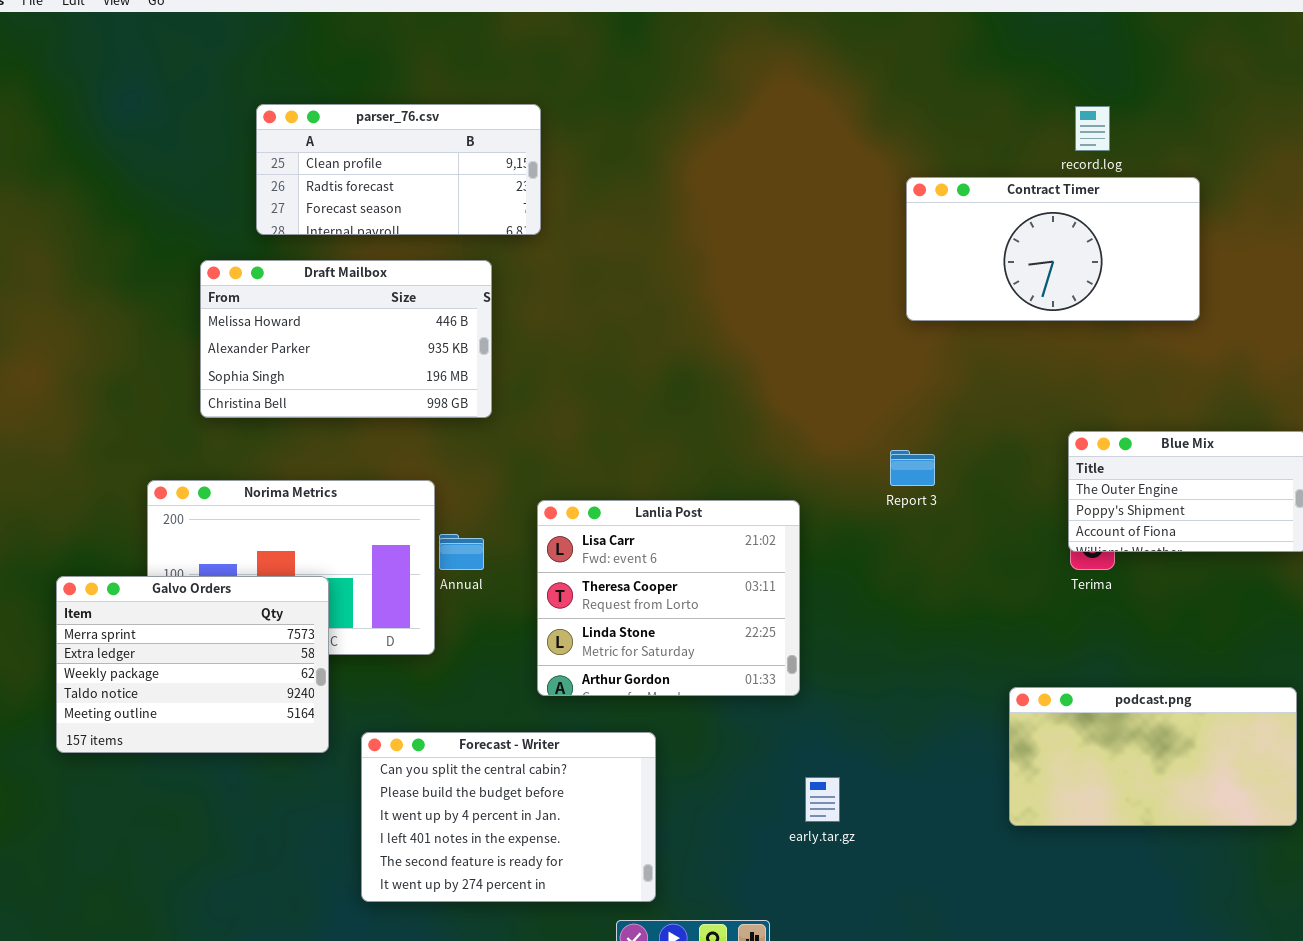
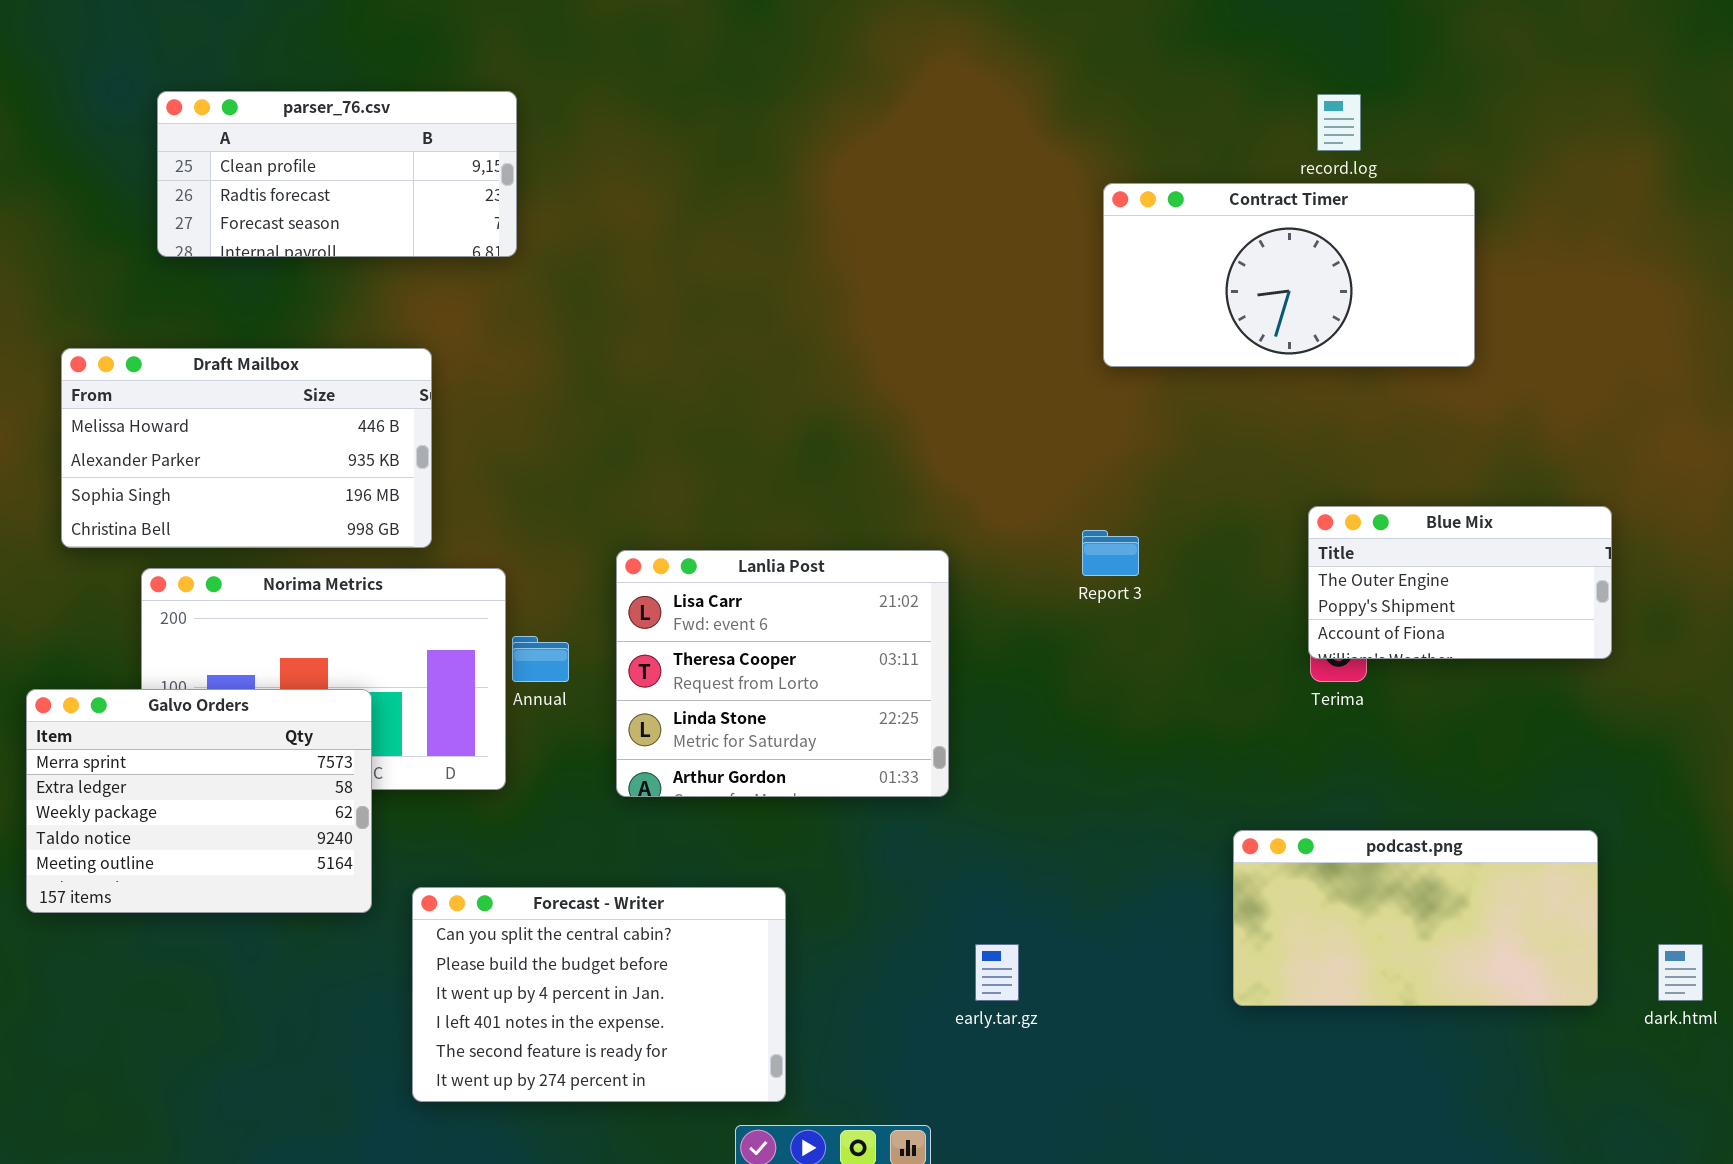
parser_76.csv: [256,104,541,235] -> [157,91,517,257], moved
Draft Mailbox: [200,260,492,418] -> [61,348,432,548], moved
Lanlia Post: [537,500,800,696] -> [616,550,949,797], moved

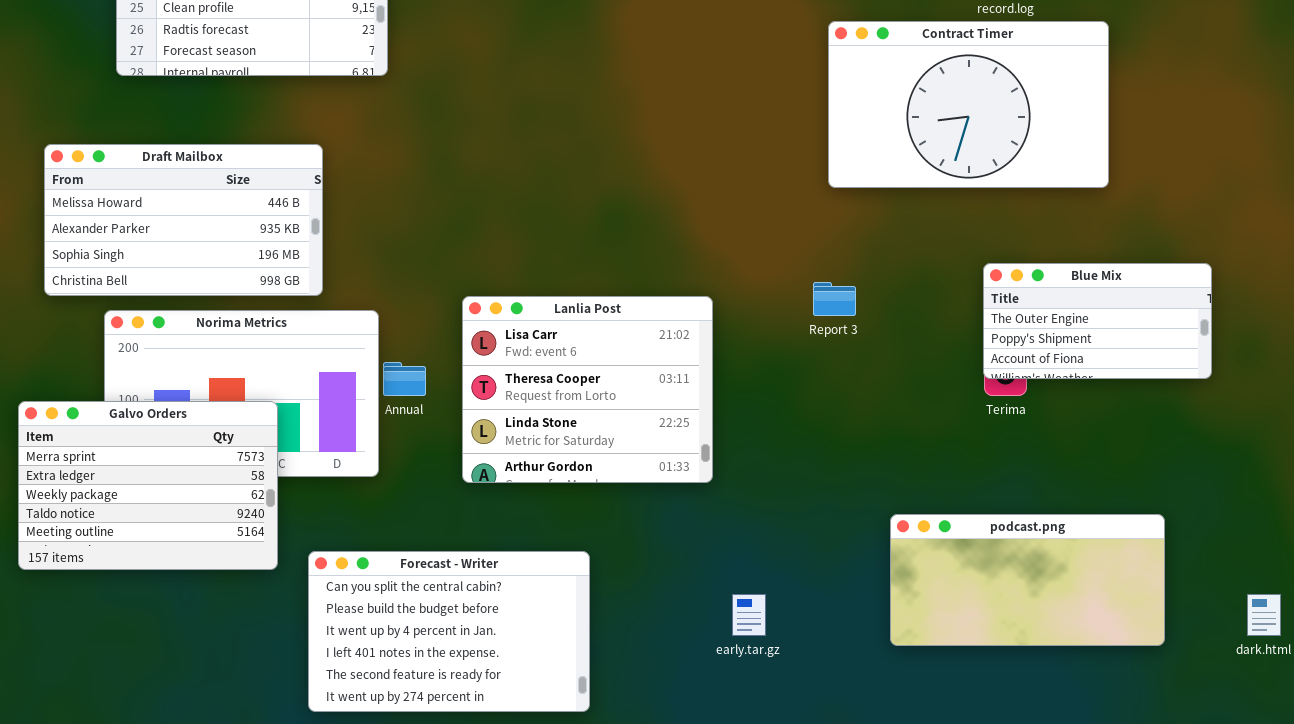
Contract Timer: [1103,183,1475,367] -> [828,21,1109,188], resized
podcast.png: [1233,830,1598,1006] -> [890,514,1165,646], moved

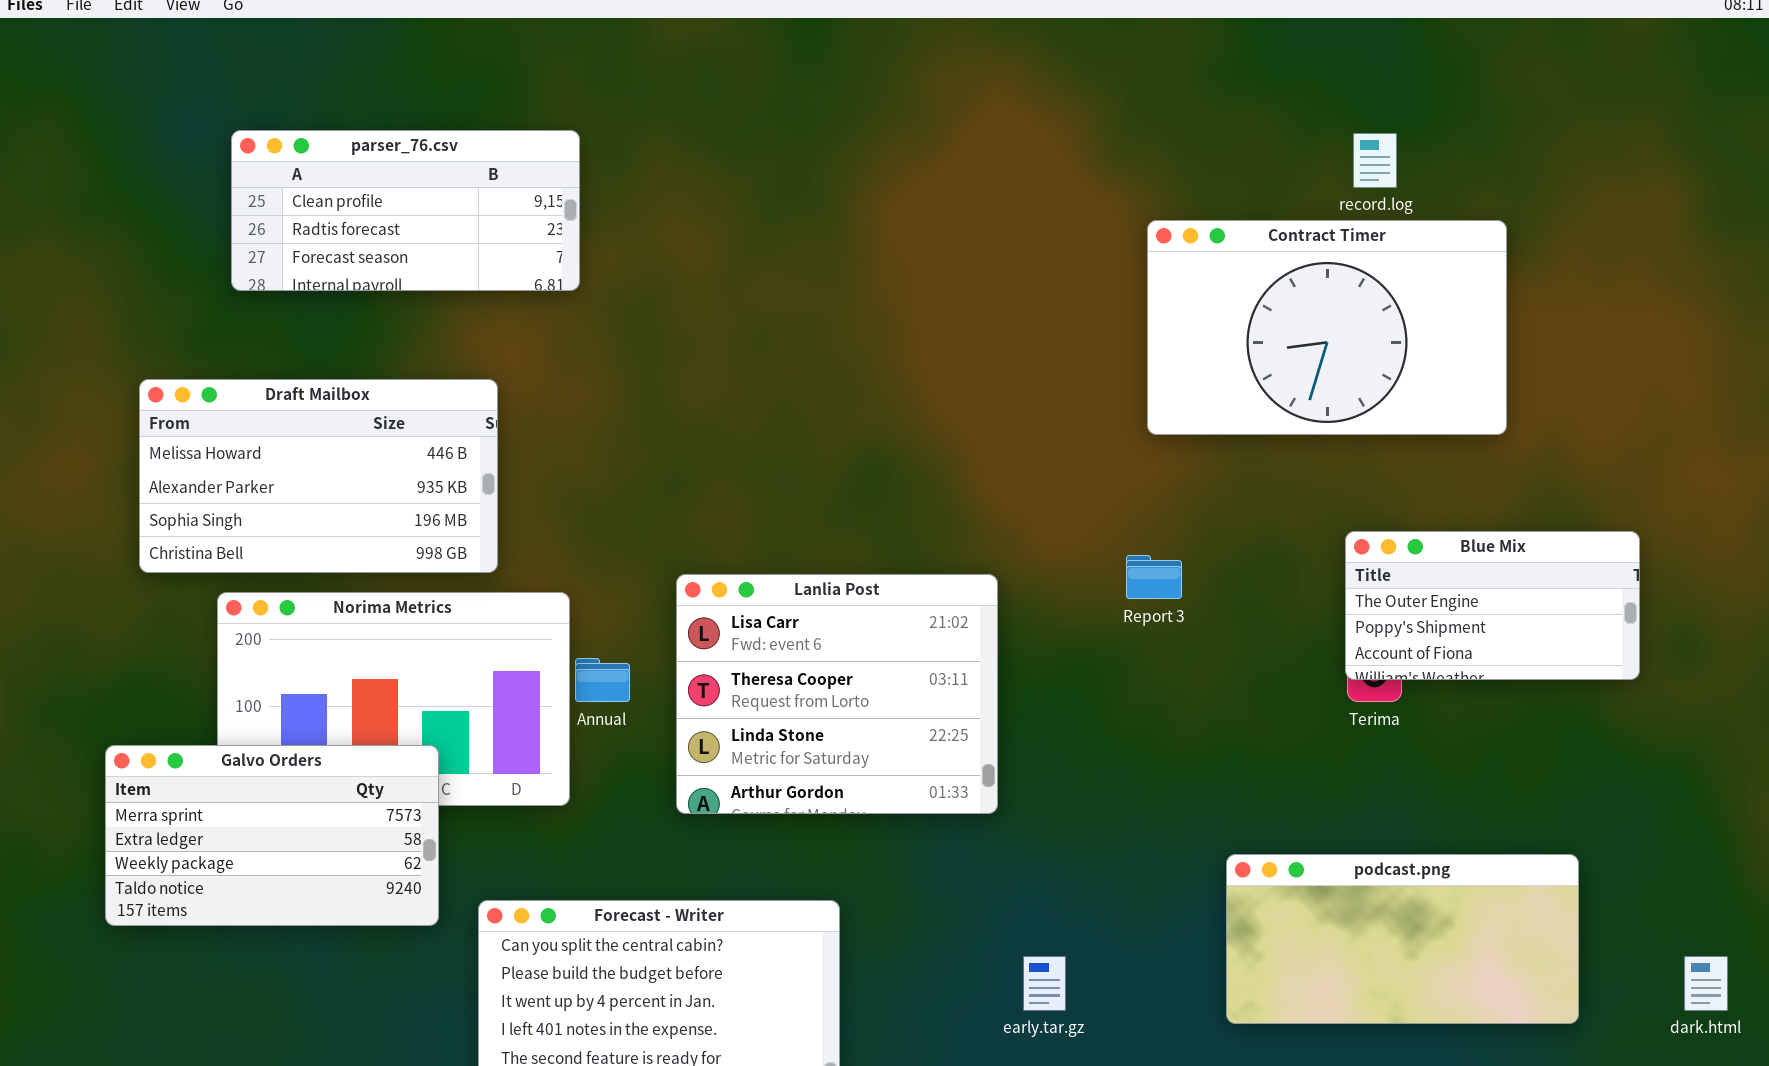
Galvo Orders: [18,401,278,570] -> [105,745,439,926], resized

